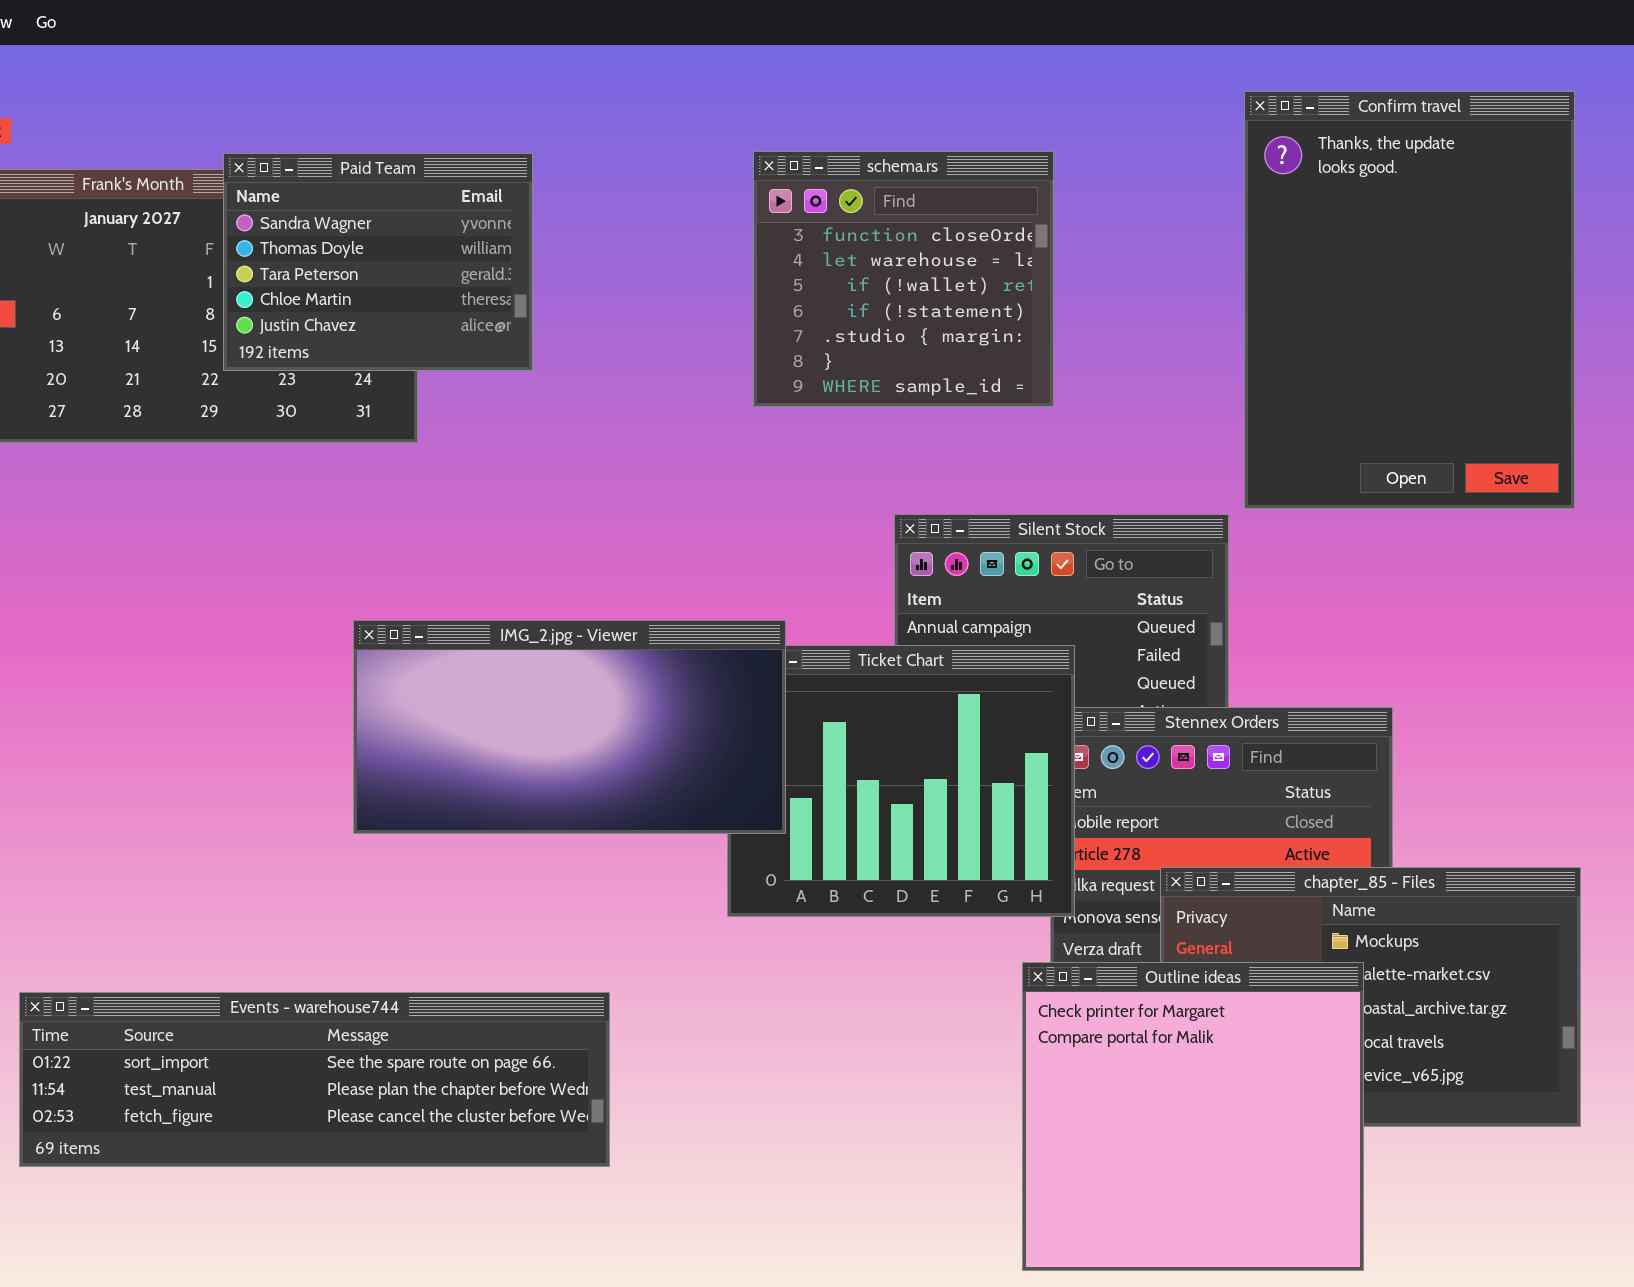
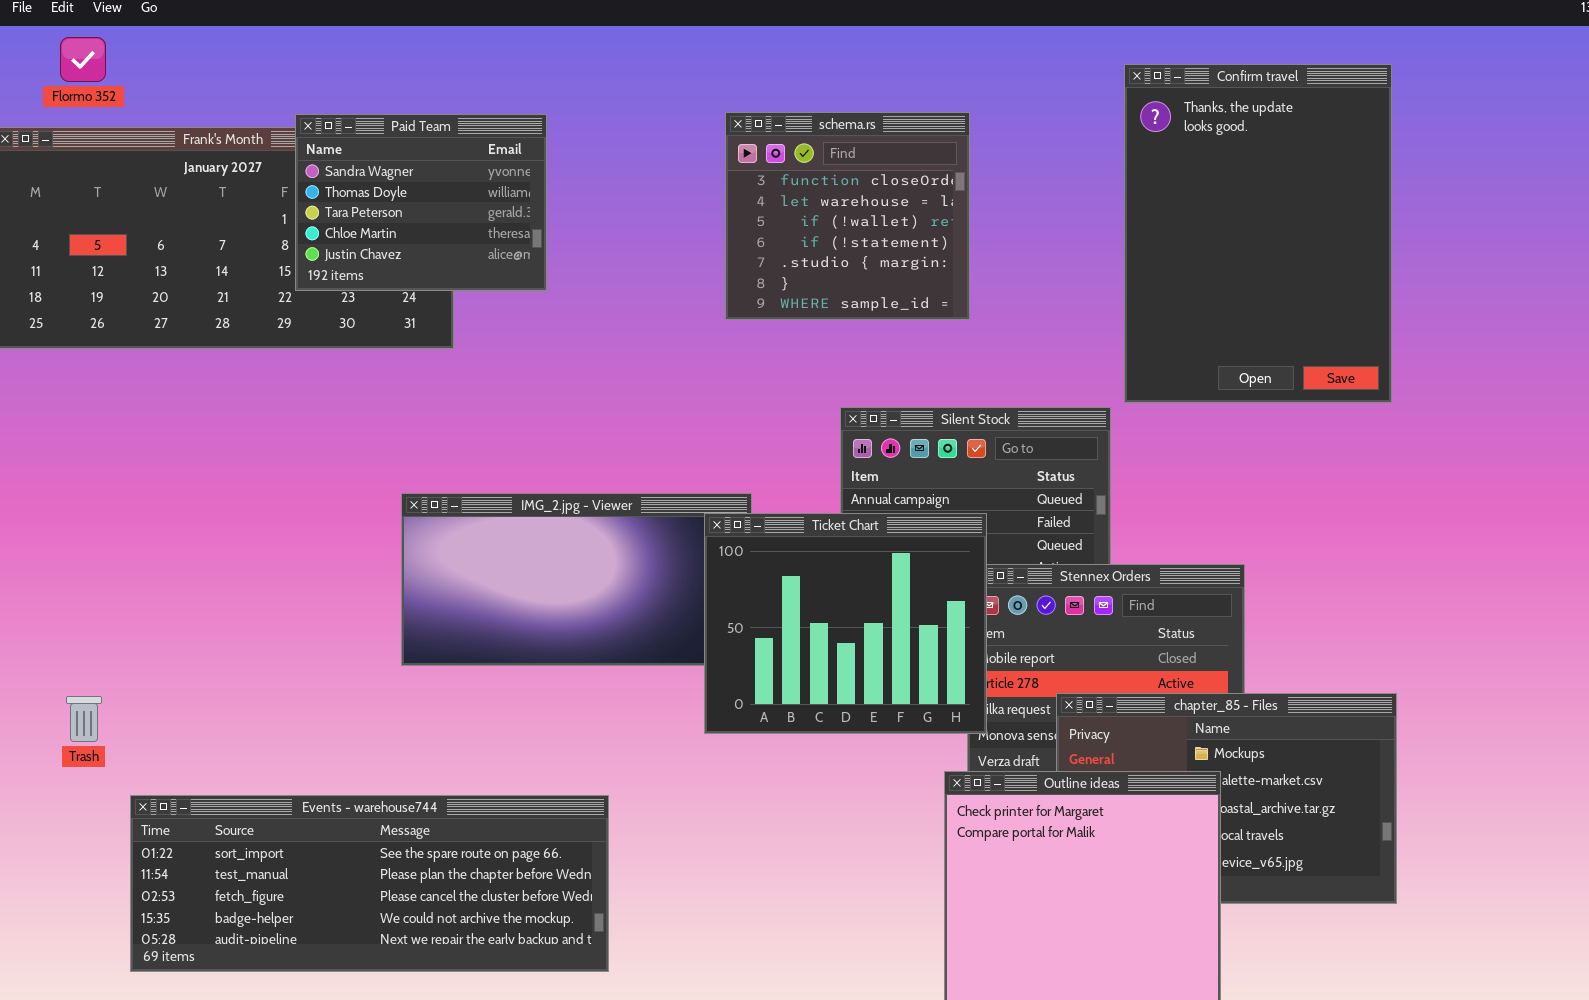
Ticket Chart: [727,645,1075,917] -> [704,513,987,734], raised
Events - warehouse744: [19,992,610,1167] -> [130,795,609,972], resized

